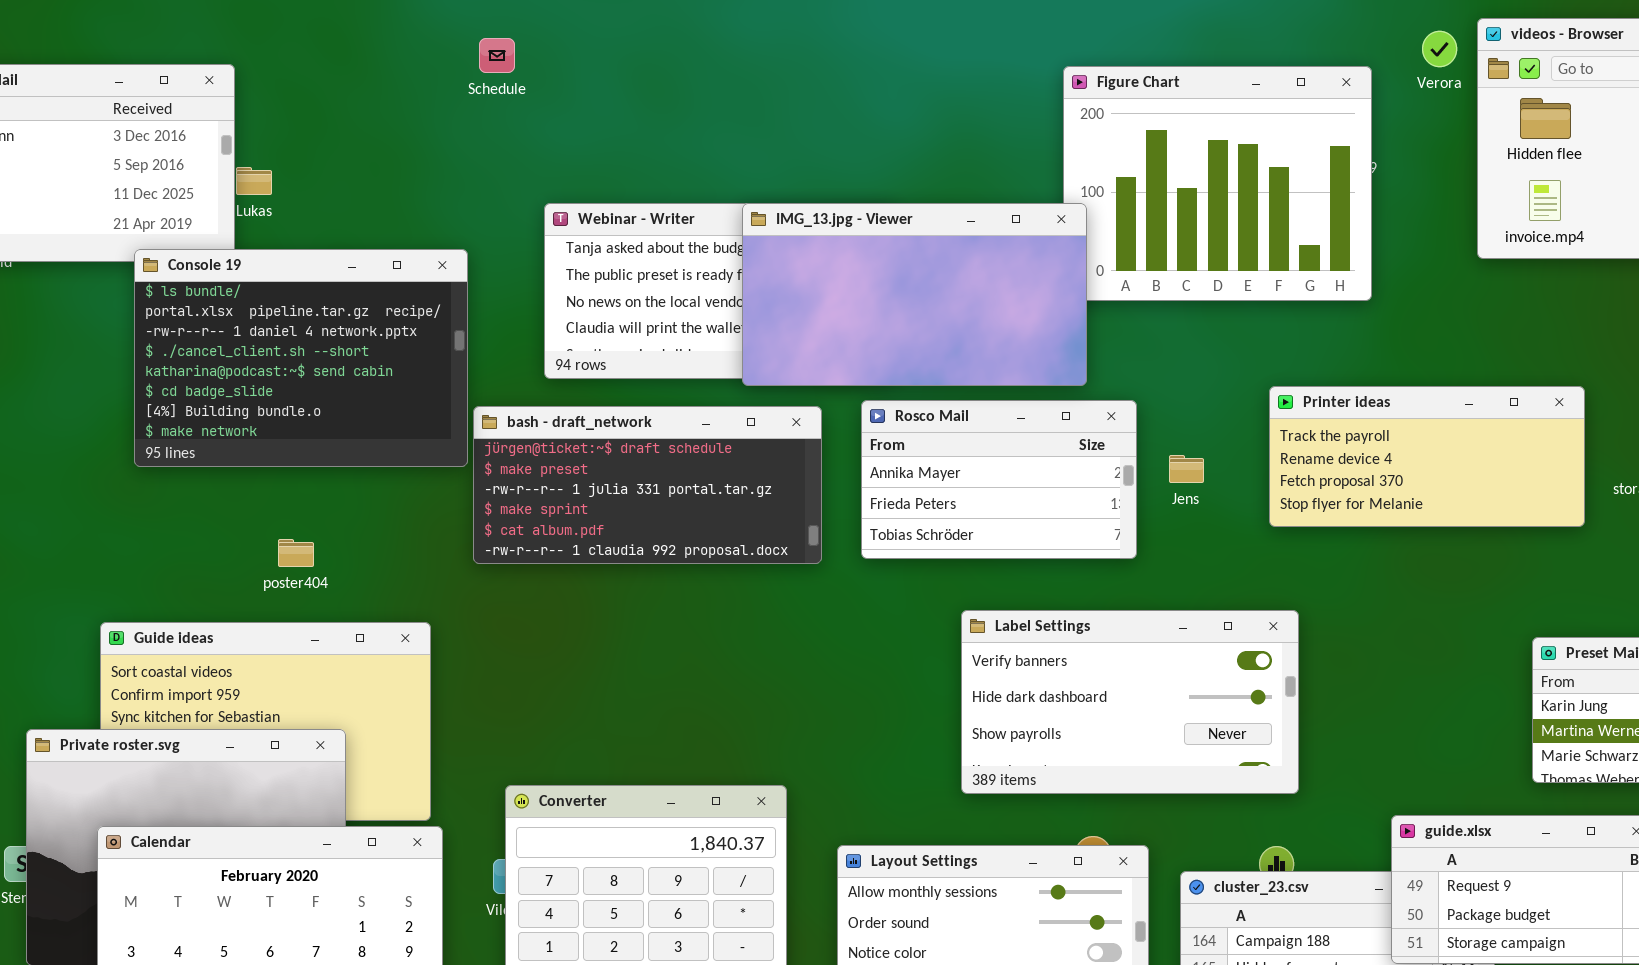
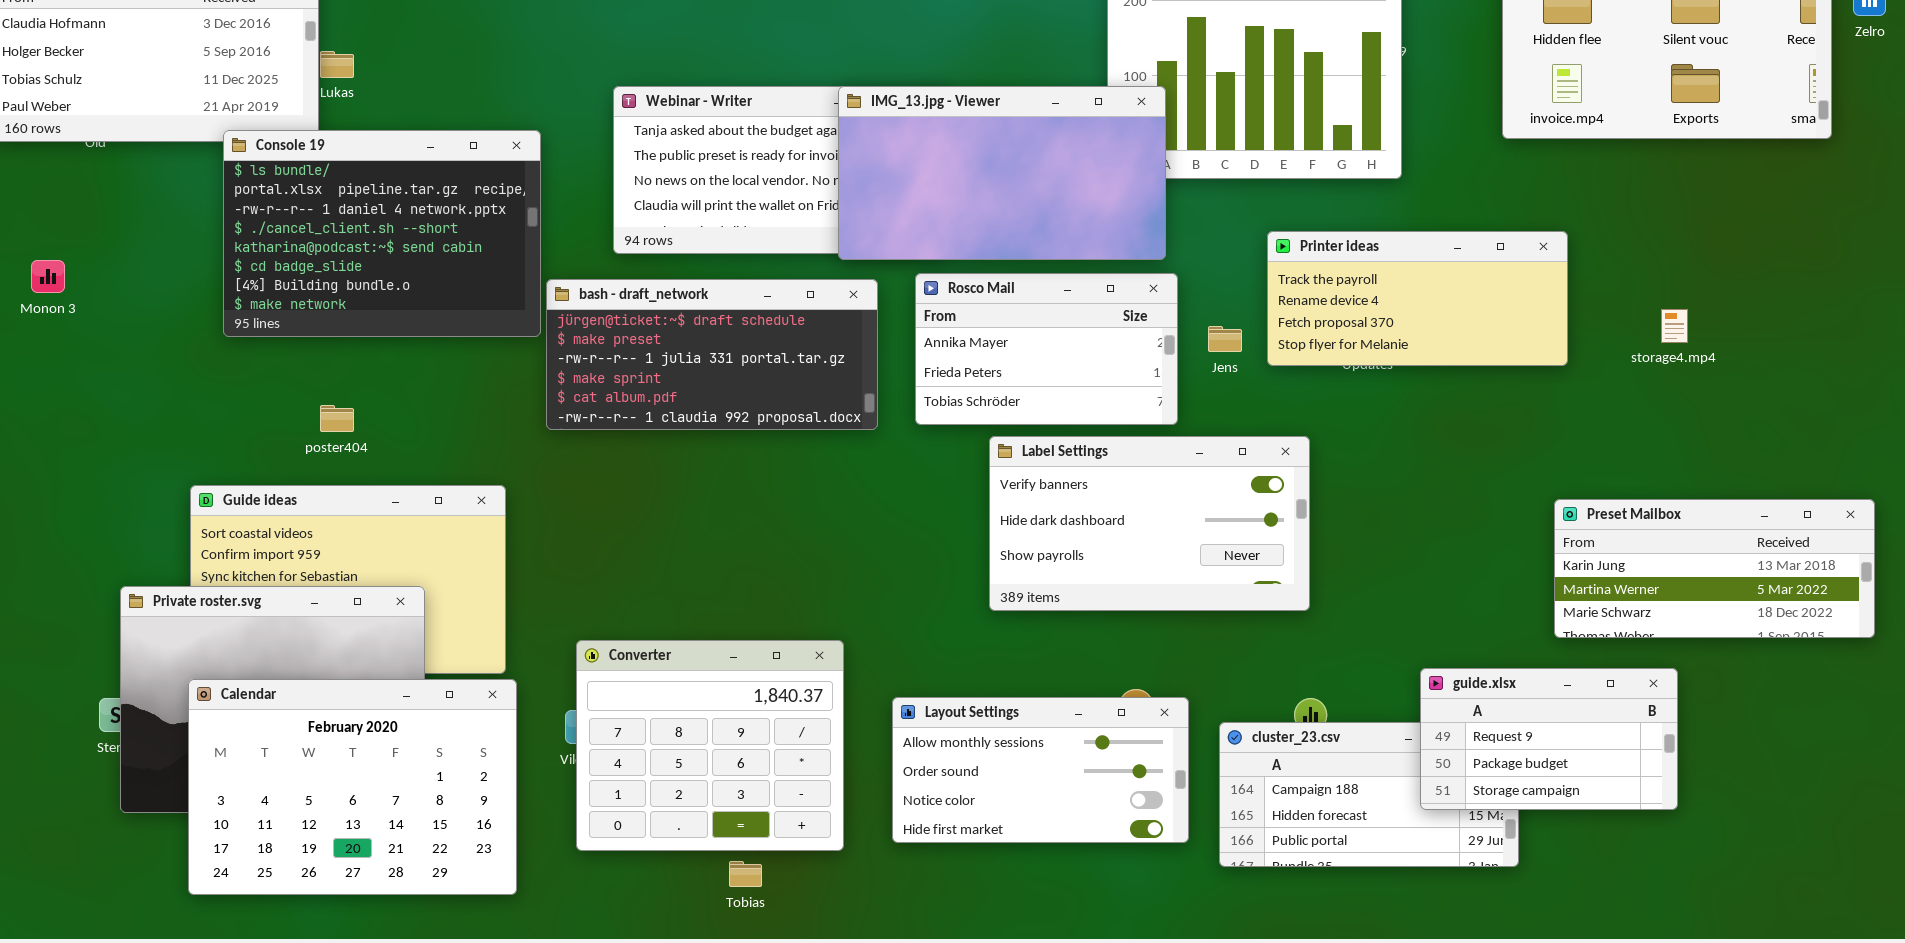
IMG_13.jpg - Viewer: [742,203,1087,386] -> [838,86,1166,260], moved
Printer ideas: [1269,386,1585,527] -> [1267,231,1568,366], moved
poster404: [278,539,314,567] -> [320,405,354,432], moved
Label Settings: [961,610,1299,794] -> [989,436,1310,611], moved

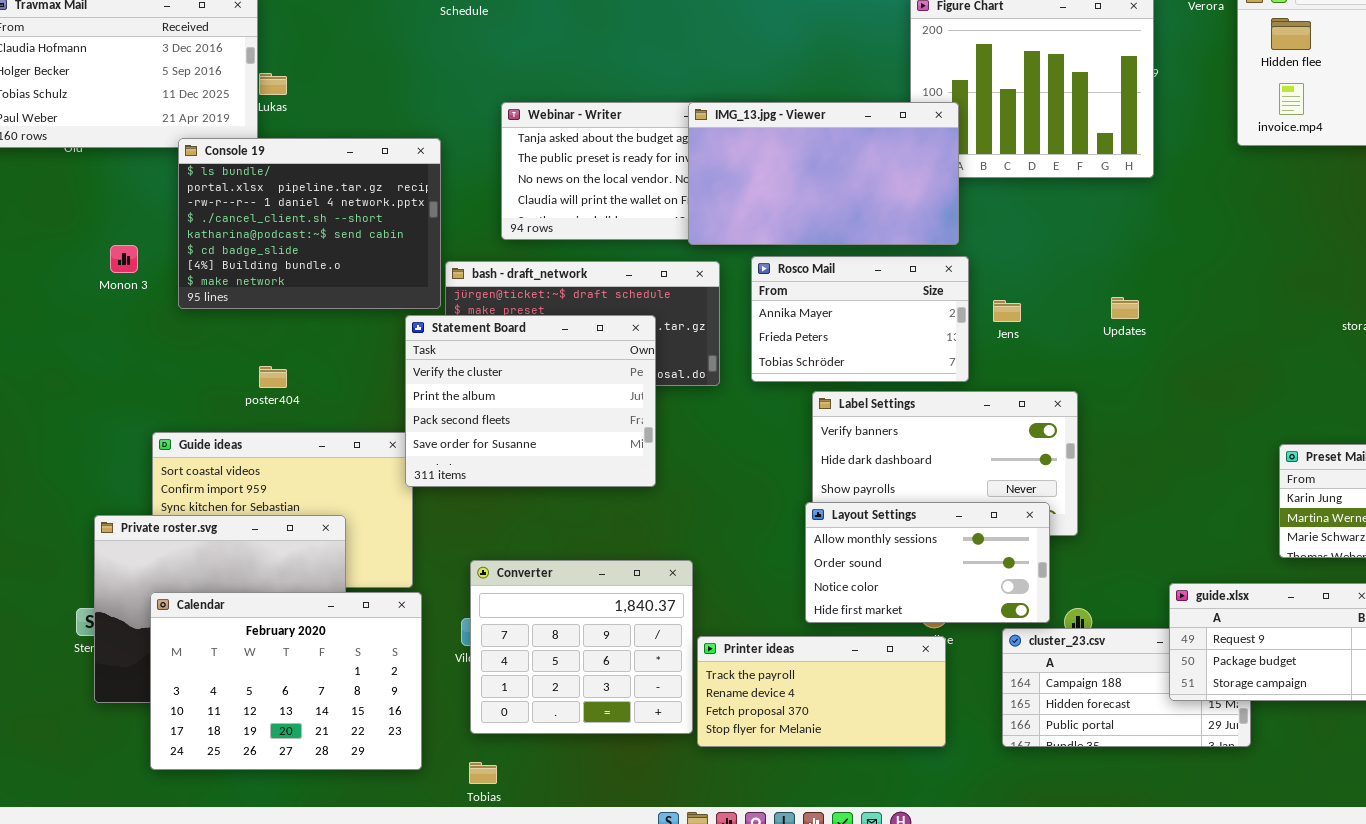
Printer ideas: [1267,231,1568,366] -> [697,636,946,747], moved
Monon 3: [31,260,65,293] -> [110,245,138,273], moved
Statement Board: none -> [405,315,656,487], opened
Layout Settings: [892,697,1189,843] -> [805,502,1050,623], moved
Tobias: [729,861,762,887] -> [469,762,497,784], moved

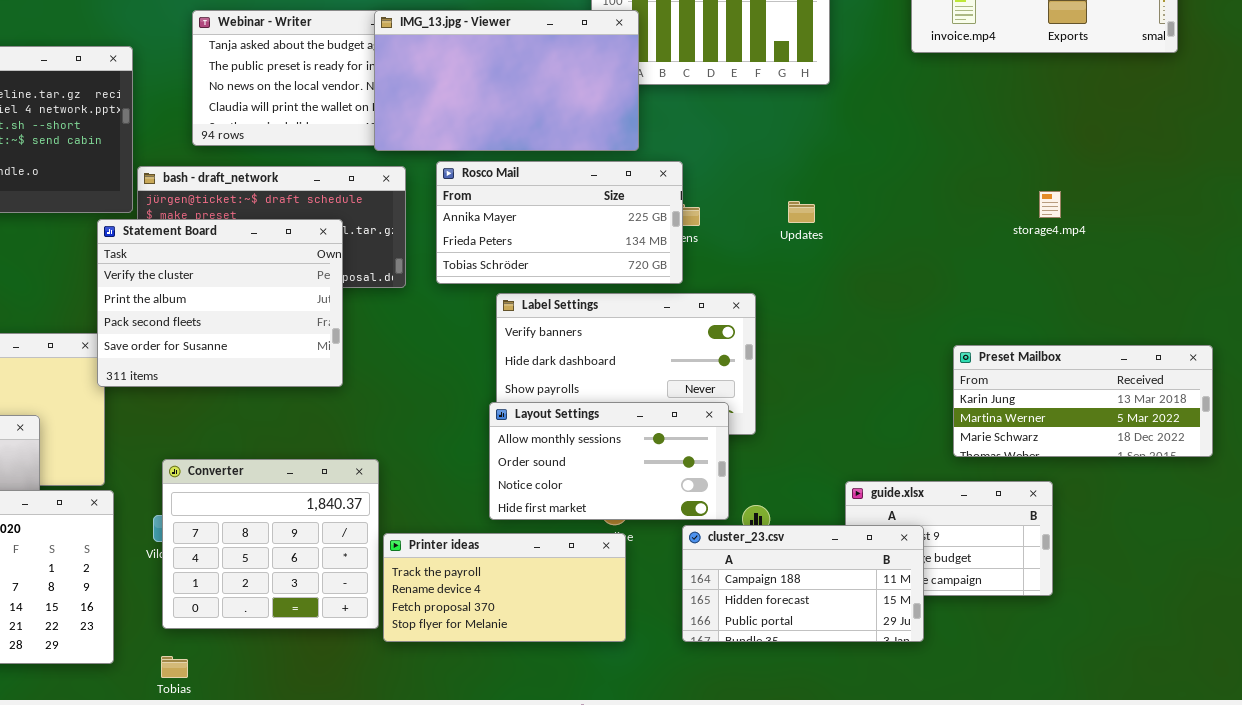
Rosco Mail: [751,256,969,382] -> [436,161,683,284], resized
cluster_23.csv: [1002,628,1251,747] -> [682,525,924,642], raised

